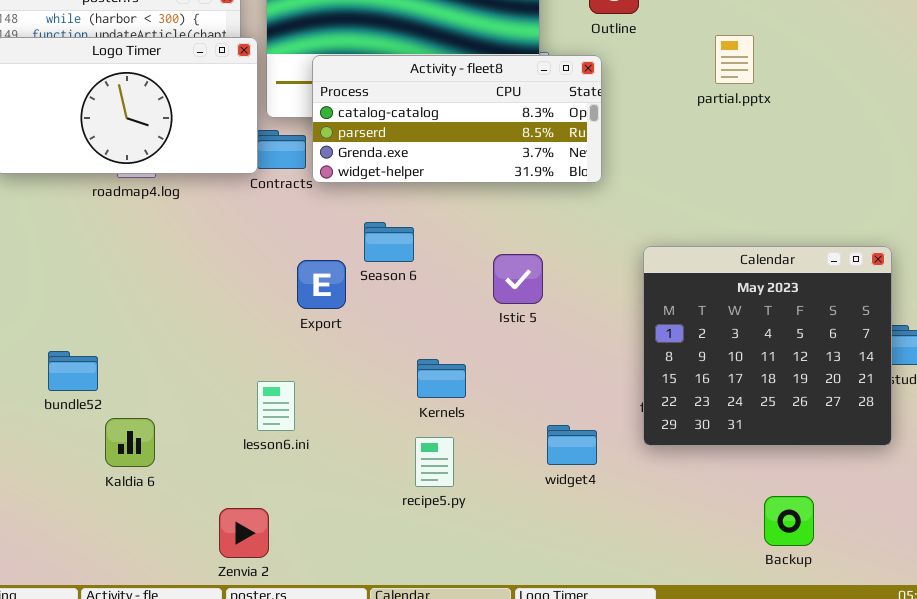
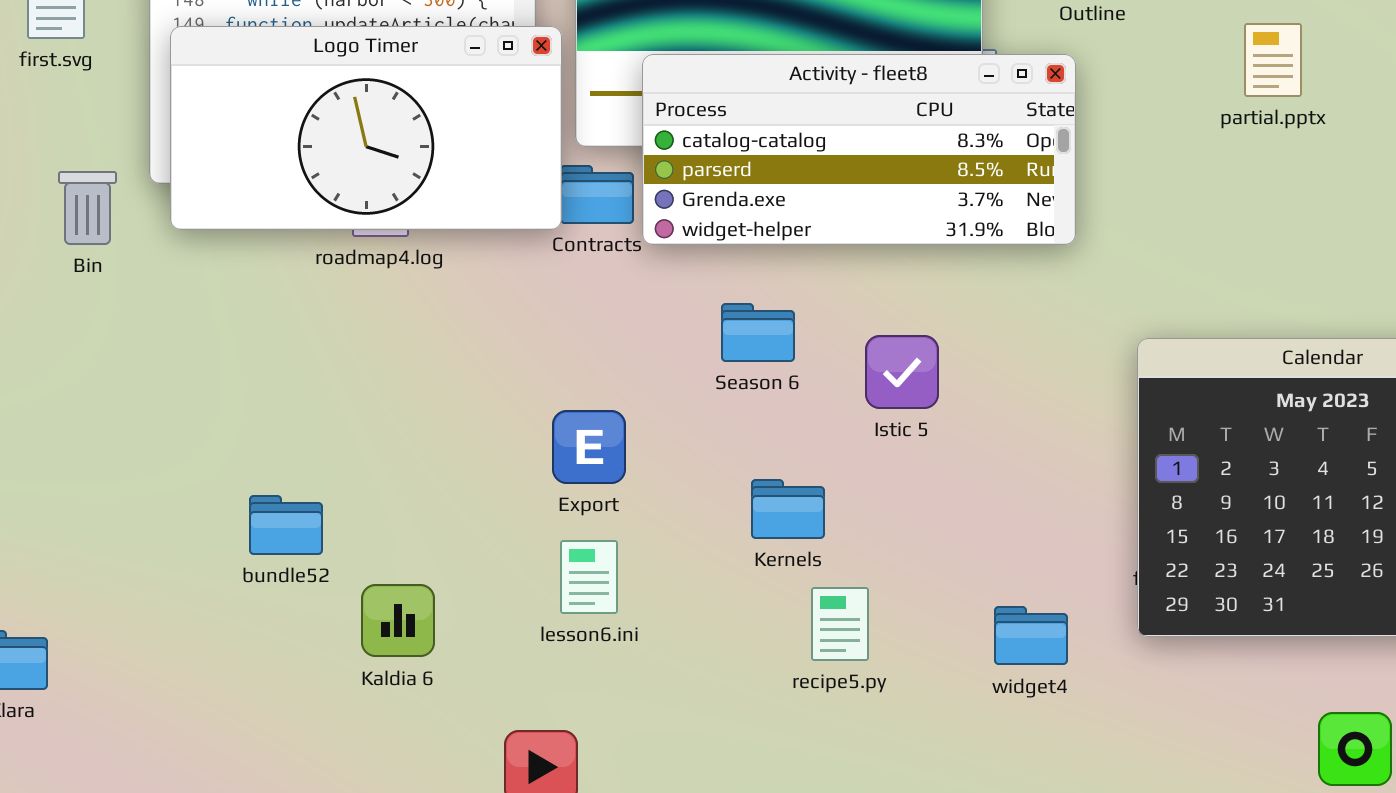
Istic 5: [493,254,543,304] -> [865,335,939,409], moved
Export: [297,260,346,309] -> [552,410,626,484], moved
Kernels: [417,359,466,398] -> [751,479,825,539], moved
Kaldia 6: [105,418,155,467] -> [361,584,435,657], moved
recipe5.py: [415,437,454,487] -> [811,587,869,661], moved

